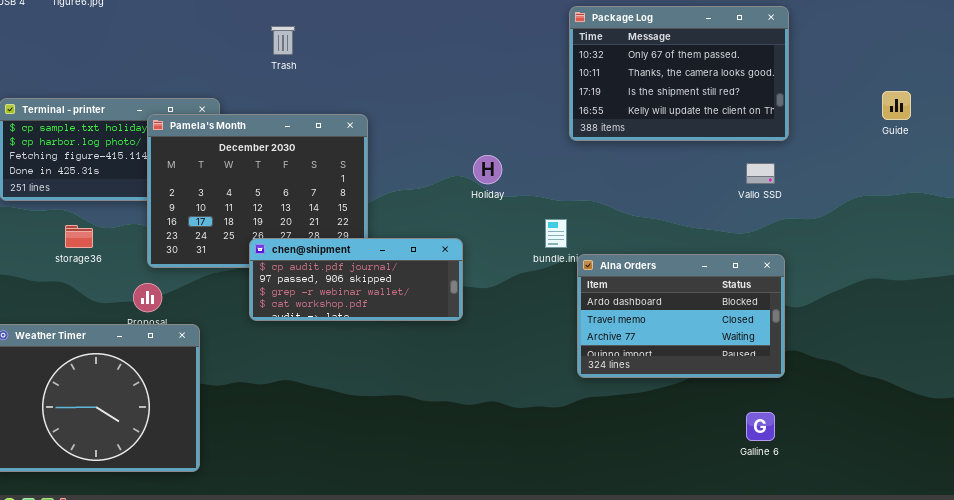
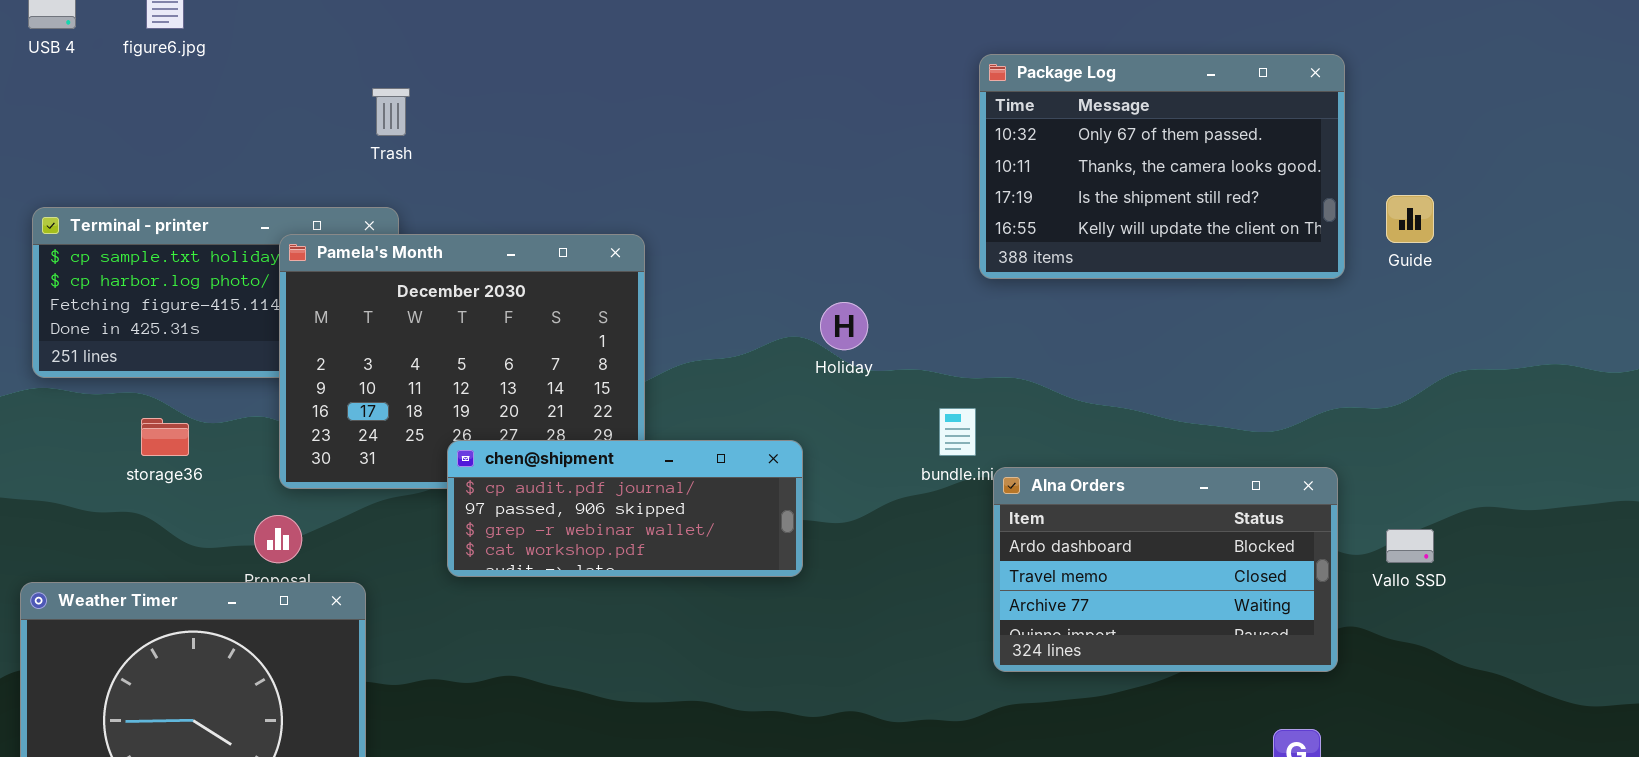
Trash: [271,26,295,55] -> [372,88,410,136], moved
Guide: [882,91,911,120] -> [1386,195,1434,243], moved
Vallo SSD: [746,163,775,184] -> [1386,529,1434,563], moved

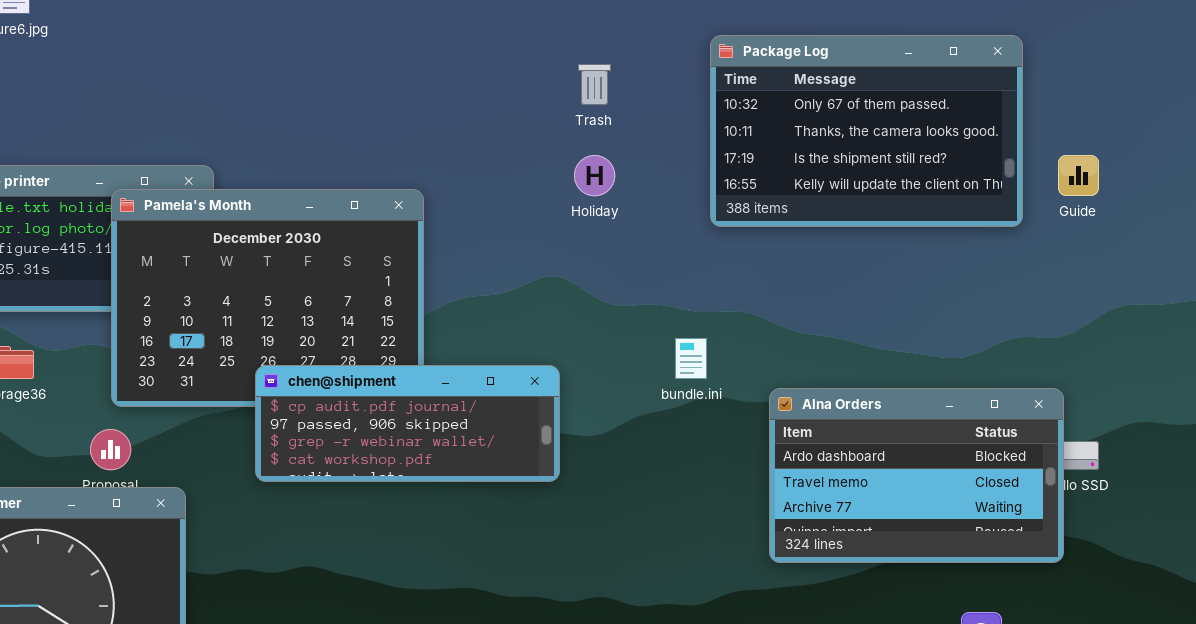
Trash: [372,88,410,136] -> [578,64,611,105], moved
Holiday: [820,302,868,350] -> [574,155,615,196], moved
Alna Orders: [993,467,1338,672] -> [769,388,1064,563], moved

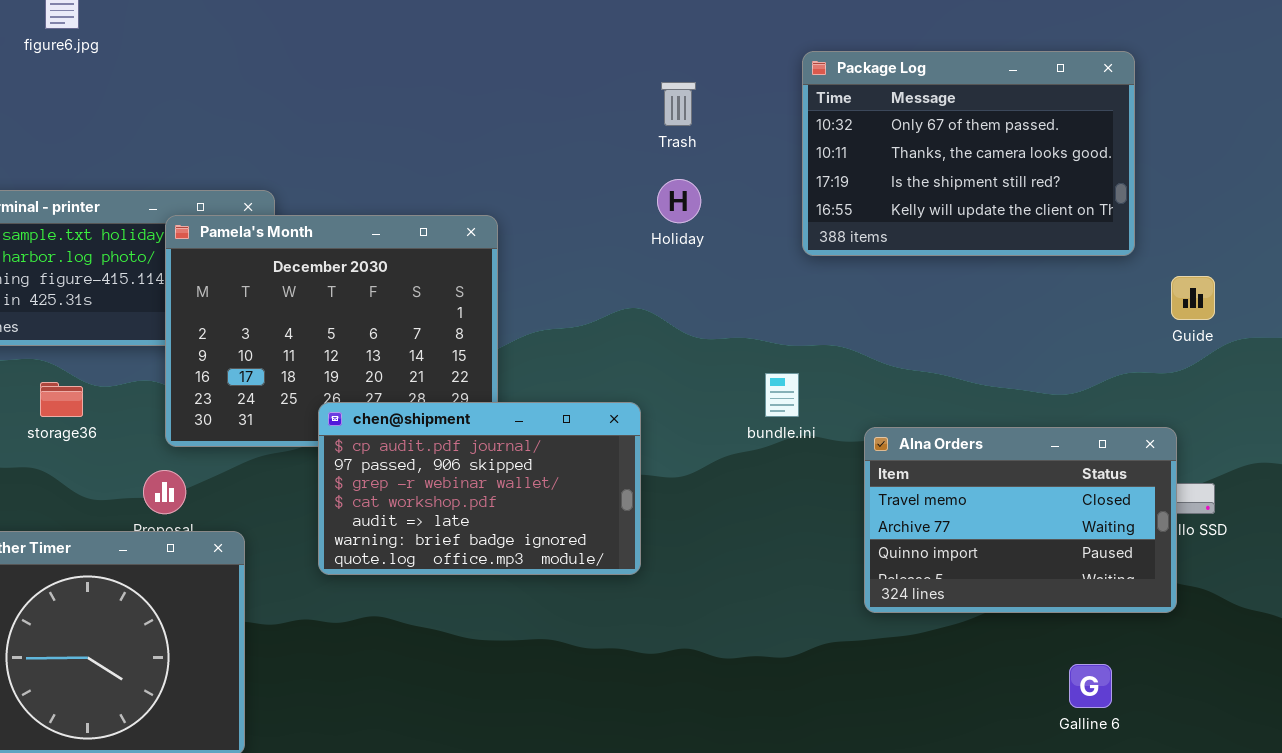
Guide: [1058,155,1099,196] -> [1171,276,1215,320], moved
chen@shipment: [255,365,560,482] -> [318,402,641,575], resized
Alna Orders: [769,388,1064,563] -> [864,427,1177,613], scrolled down 1 row

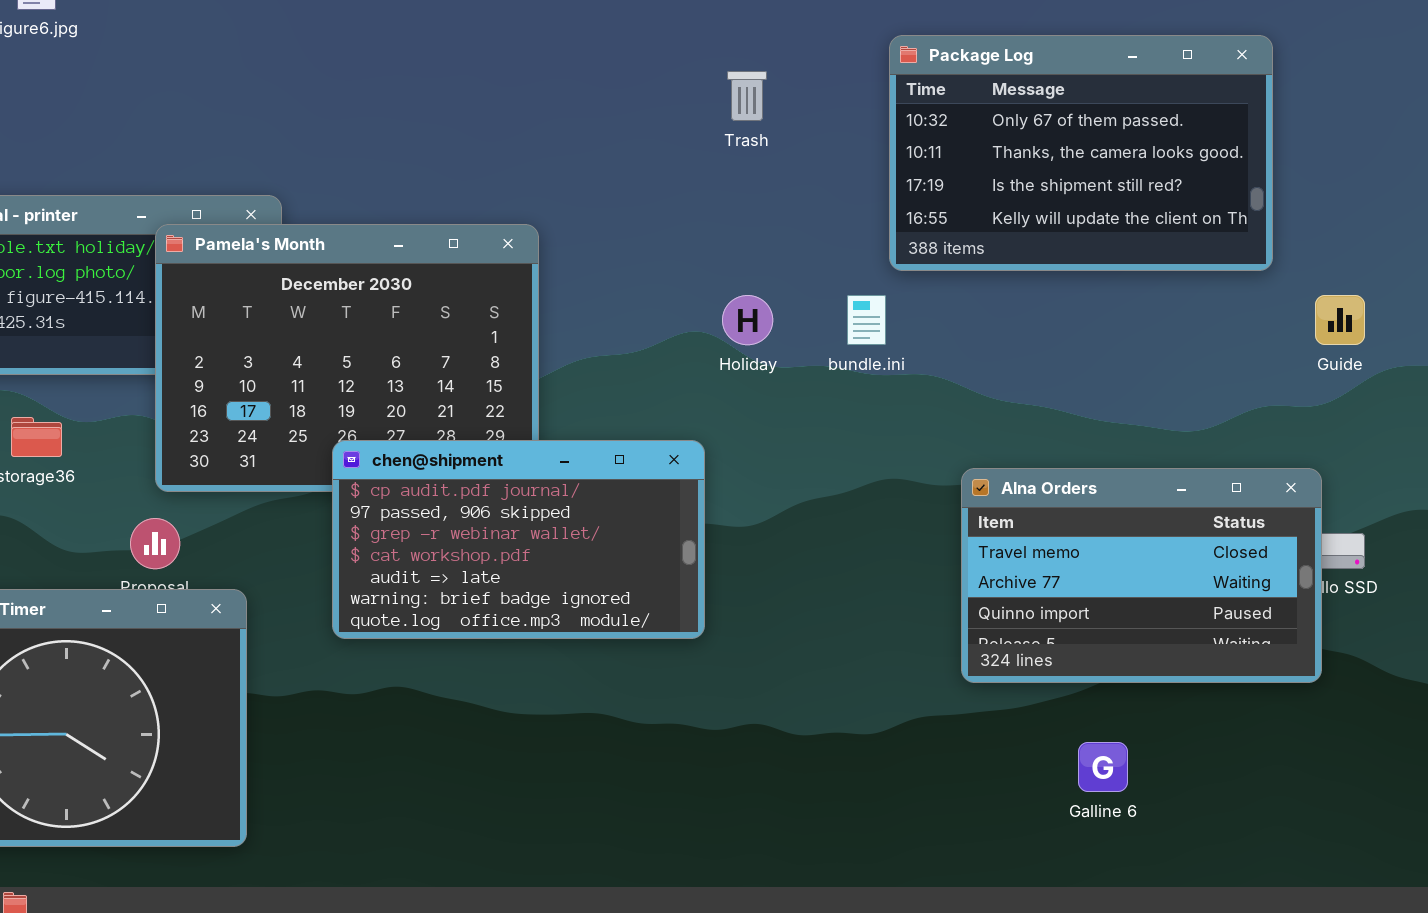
Holiday: [657,179,701,223] -> [722,295,773,345], moved
bundle.ini: [765,373,799,417] -> [847,295,886,345], moved
Galline 6: [1069,664,1112,708] -> [1078,742,1128,792], moved

